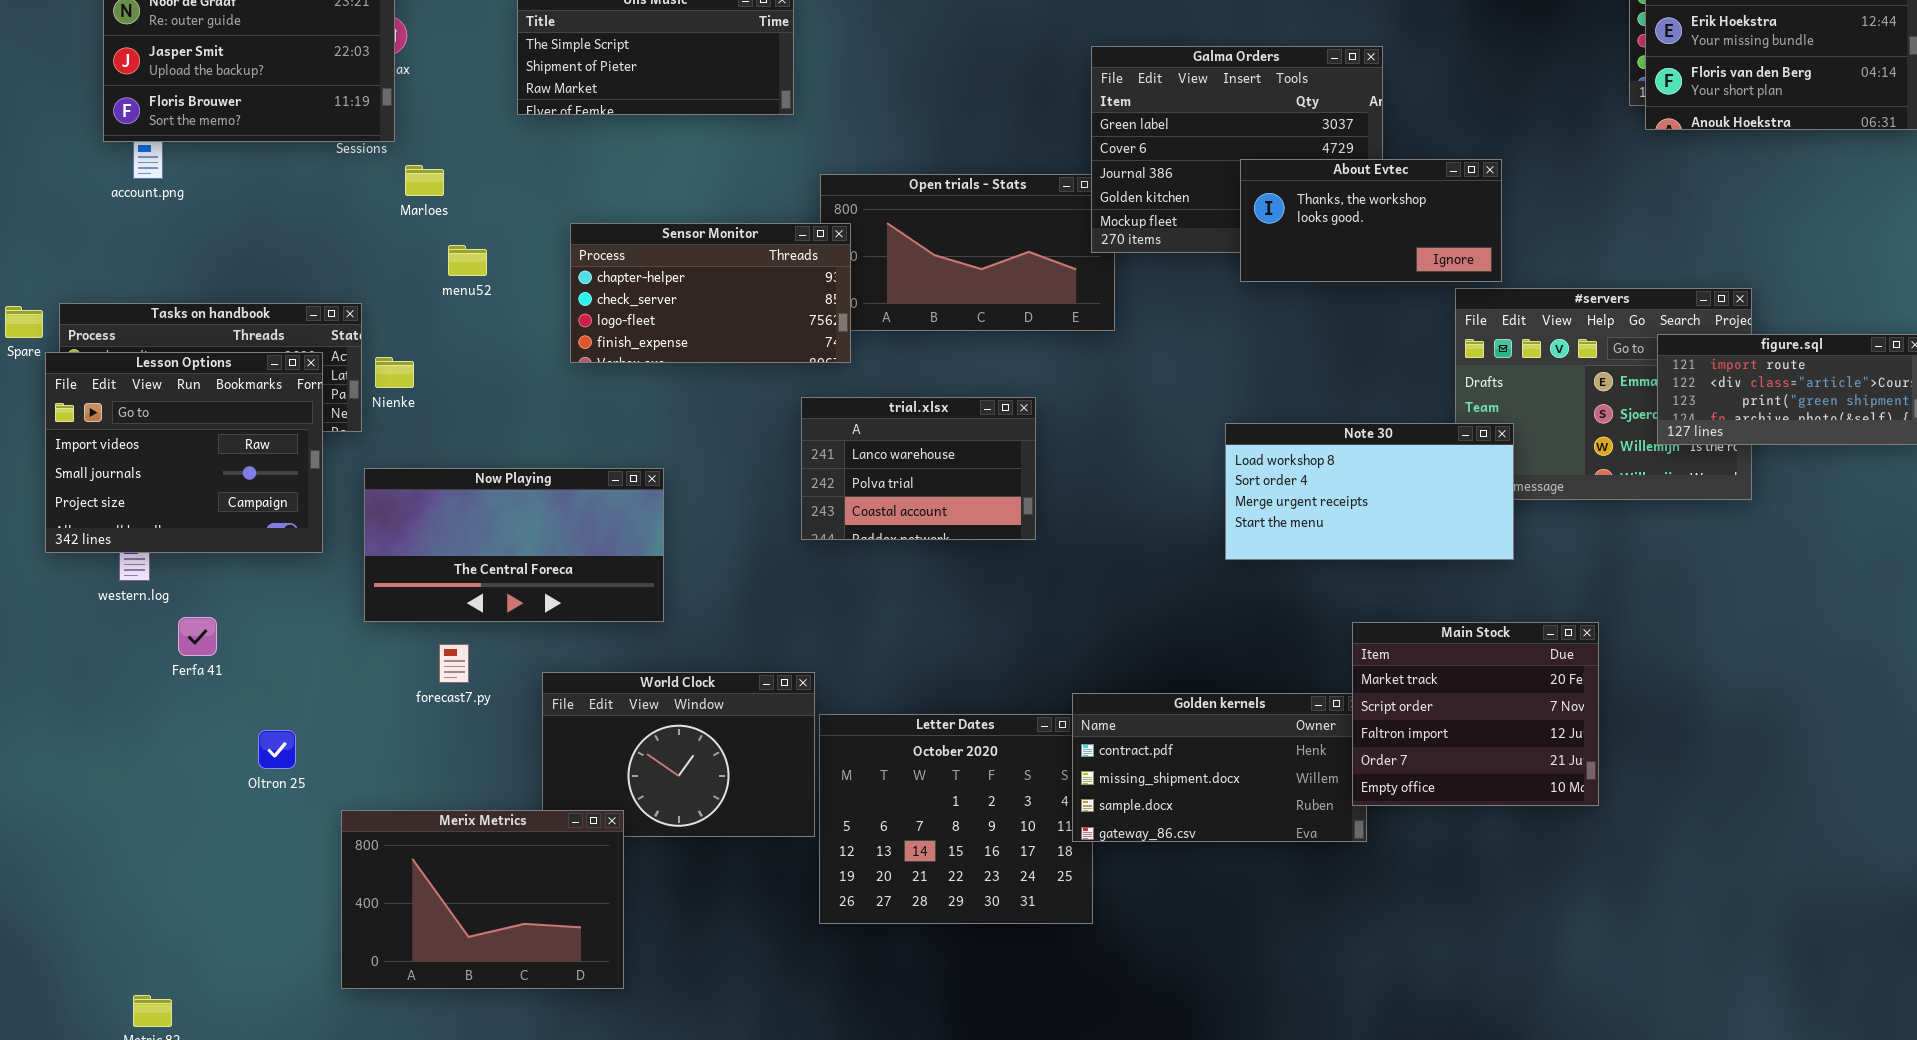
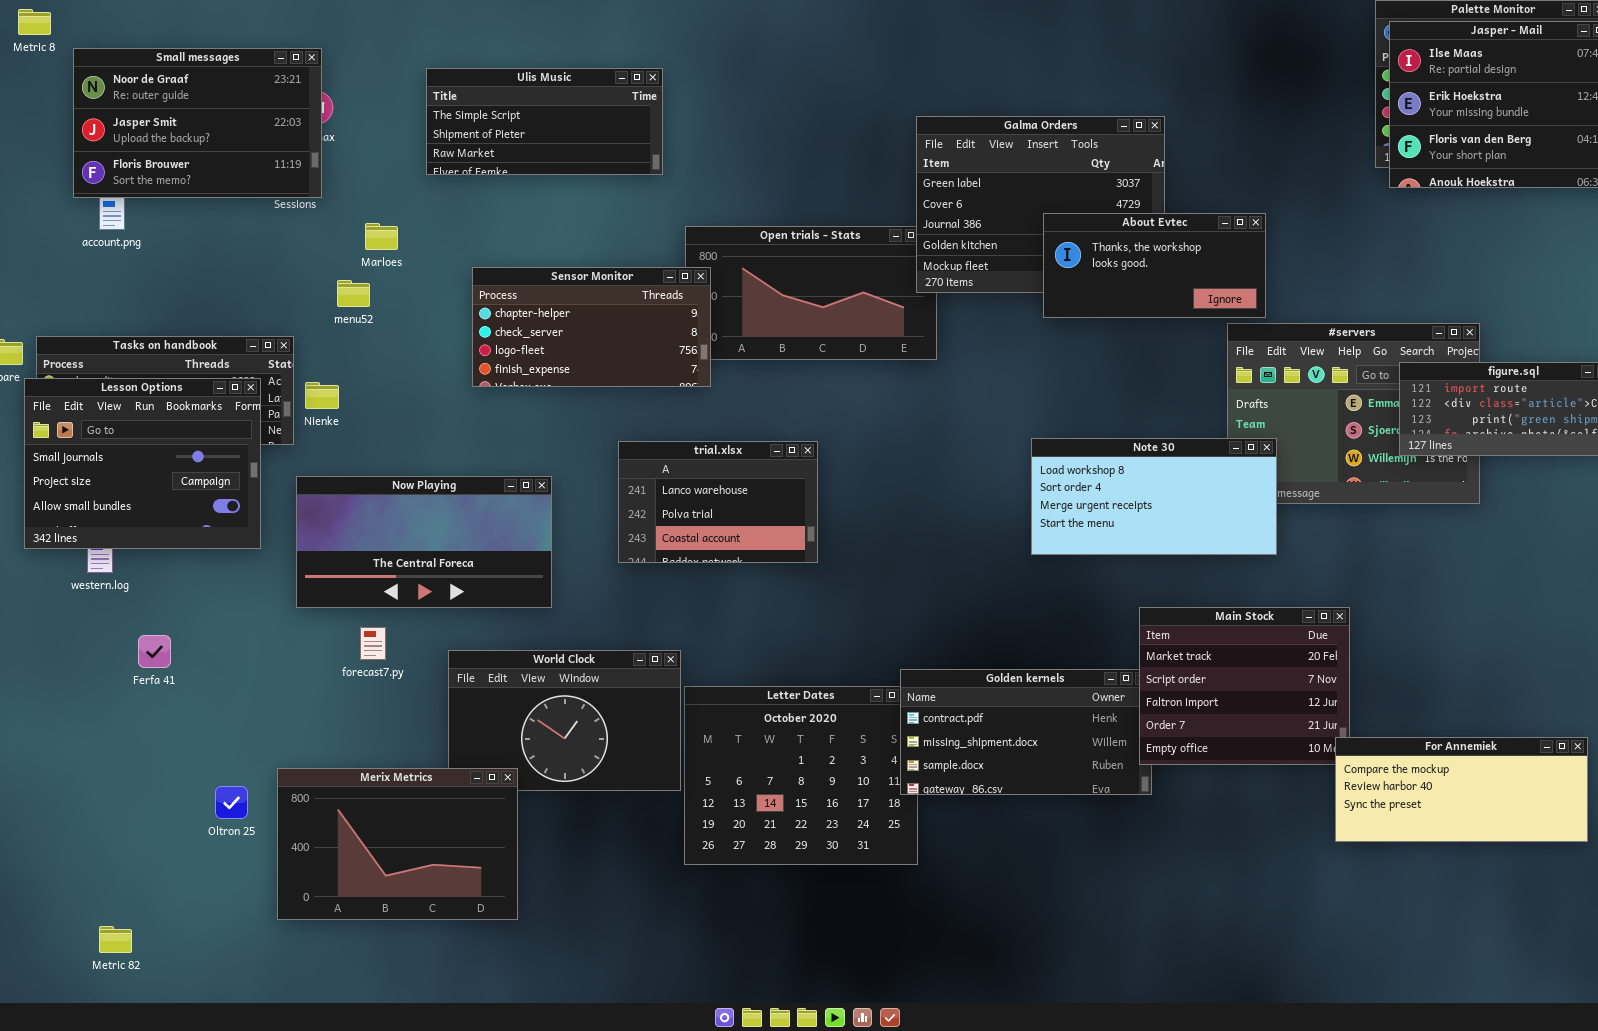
Marloes: [405,165,444,196] -> [365,223,398,250], moved
menu52: [448,245,487,276] -> [337,280,370,307], moved
Lesson Options: [45,352,323,553] -> [24,378,261,549], scrolled down 1 row
trial.xlsx: [801,397,1036,540] -> [618,441,818,563], moved
Ferfa 41: [178,617,217,656] -> [138,635,171,668], moved
Oltron 25: [258,730,296,769] -> [215,786,248,819], moved
For Annemiek: none -> [1335,737,1588,842], opened

